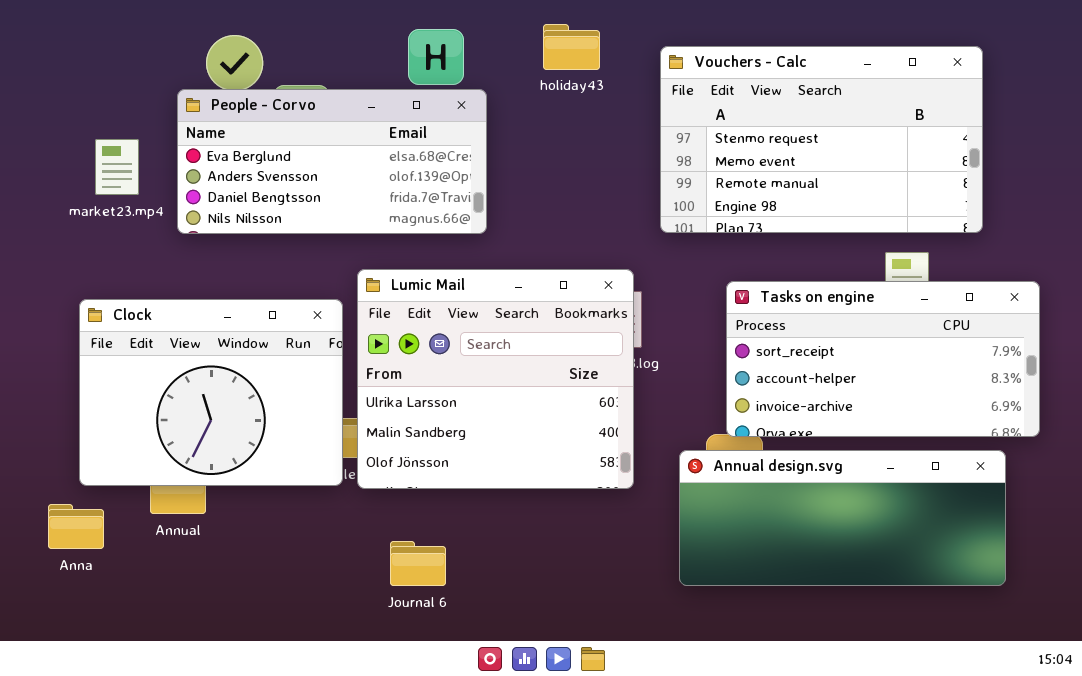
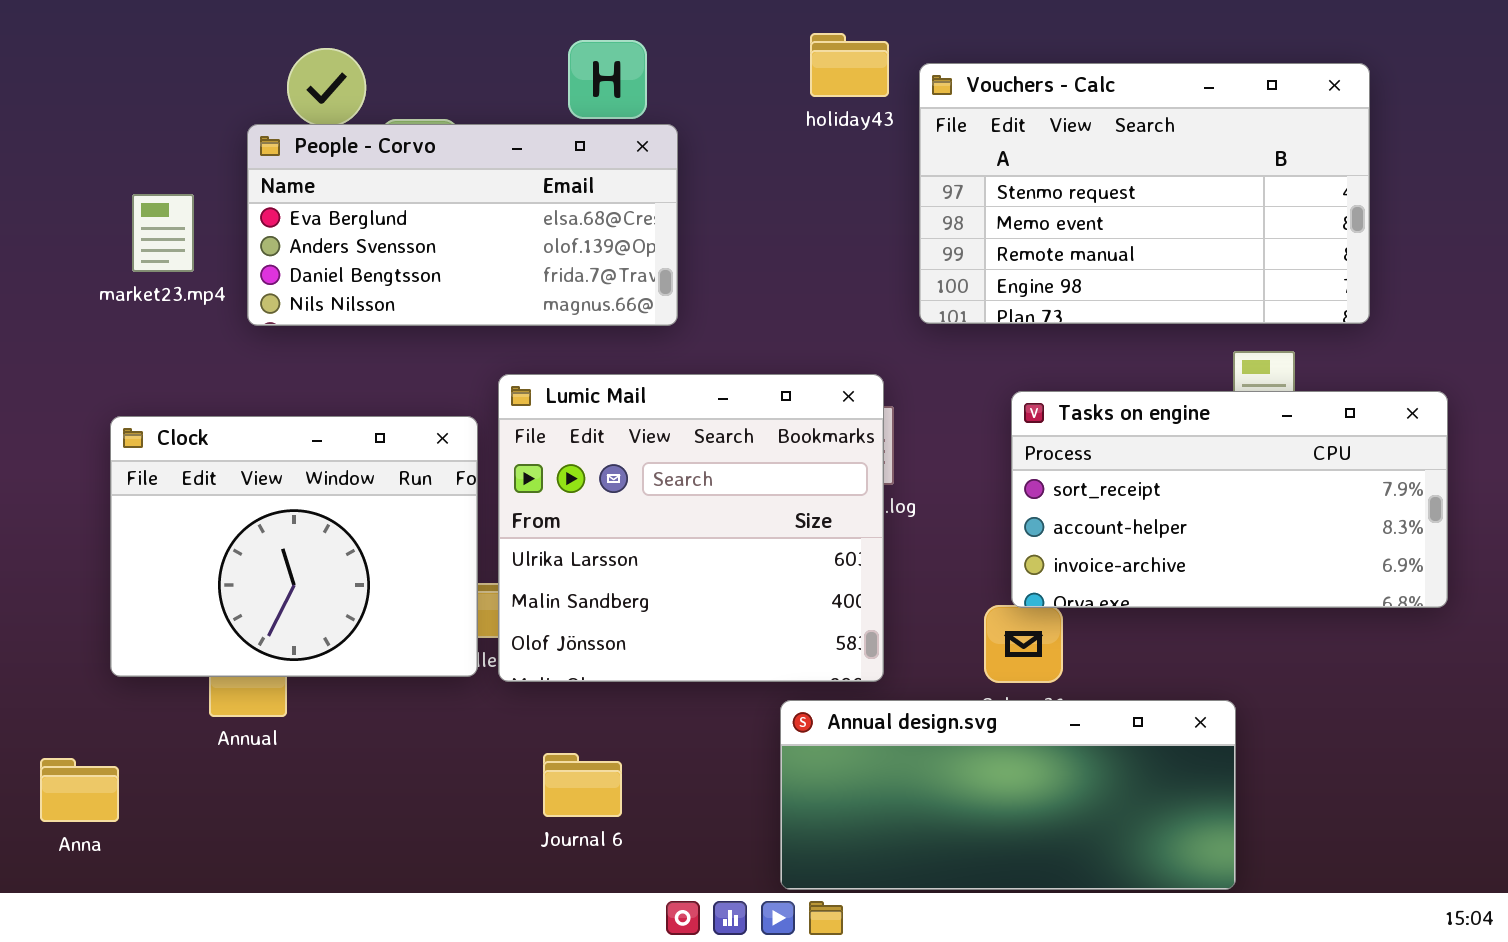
holiday43: [543,24,600,70] -> [810,33,889,97], moved
Annual design.svg: [679,450,1006,586] -> [780,700,1236,890], moved
Anna: [48,504,104,549] -> [40,758,119,822], moved

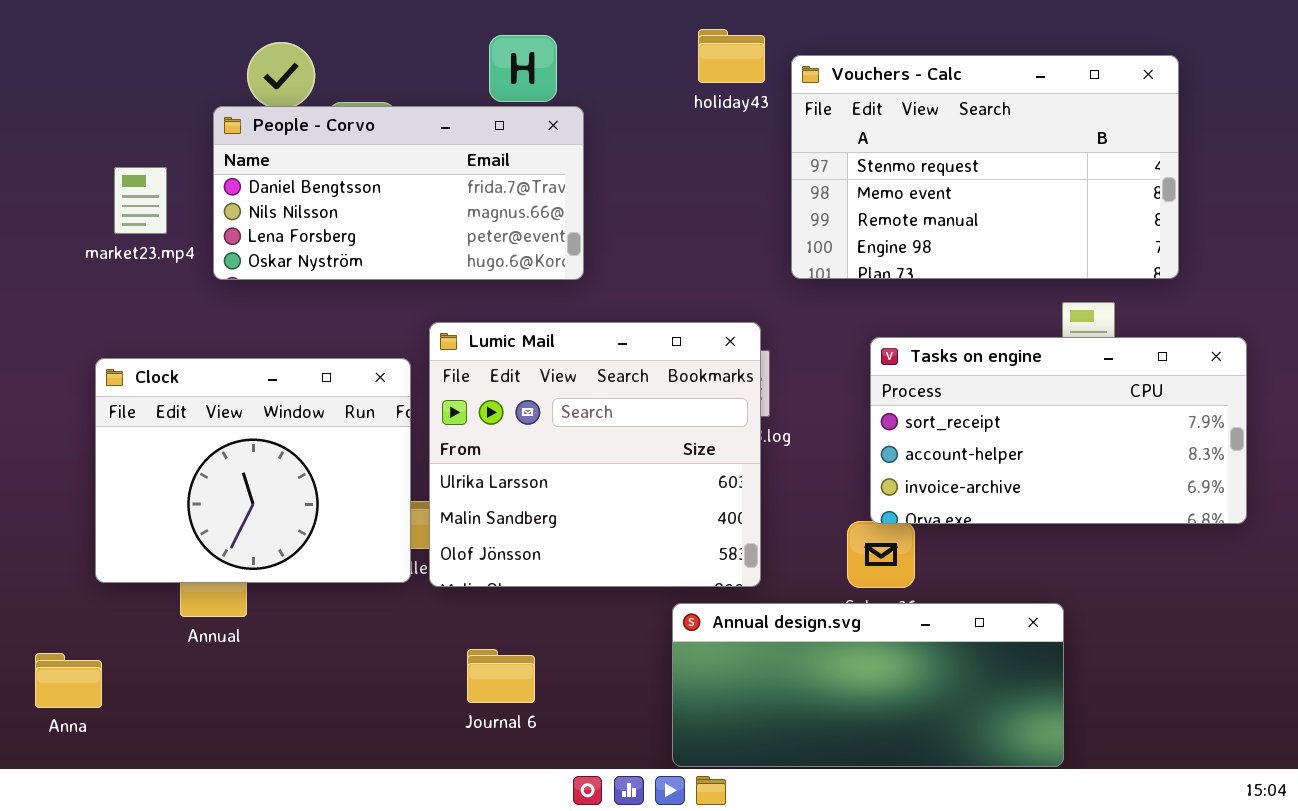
People - Corvo: [247,124,678,326] -> [213,106,584,280], scrolled down 2 rows

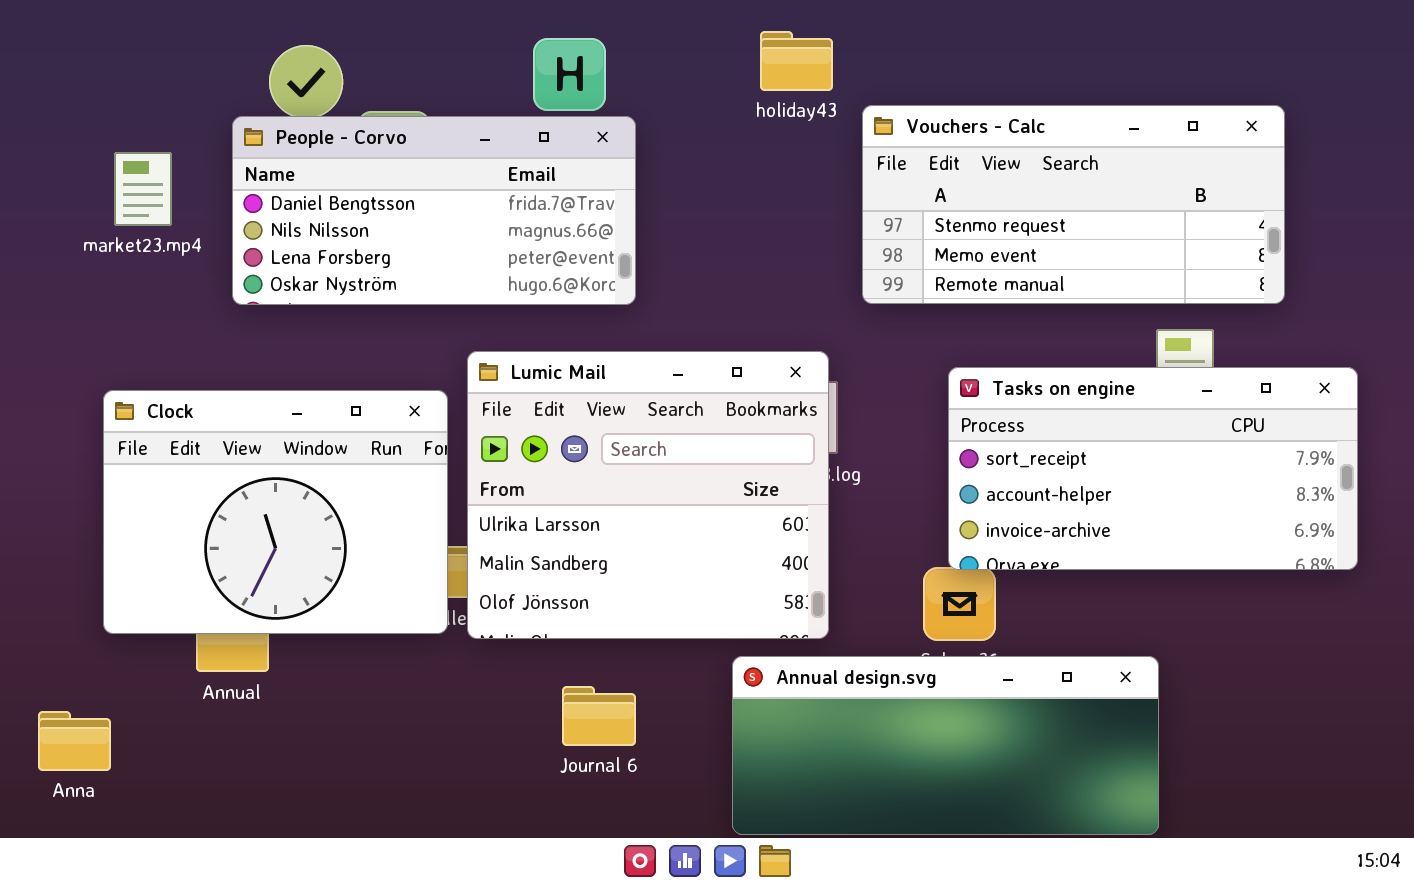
Vouchers - Calc: [791,55,1179,279] -> [862,105,1285,304], resized
market23.mp4: [114,167,167,234] -> [114,152,172,226], moved
Journal 6: [467,649,535,703] -> [562,686,636,746], moved

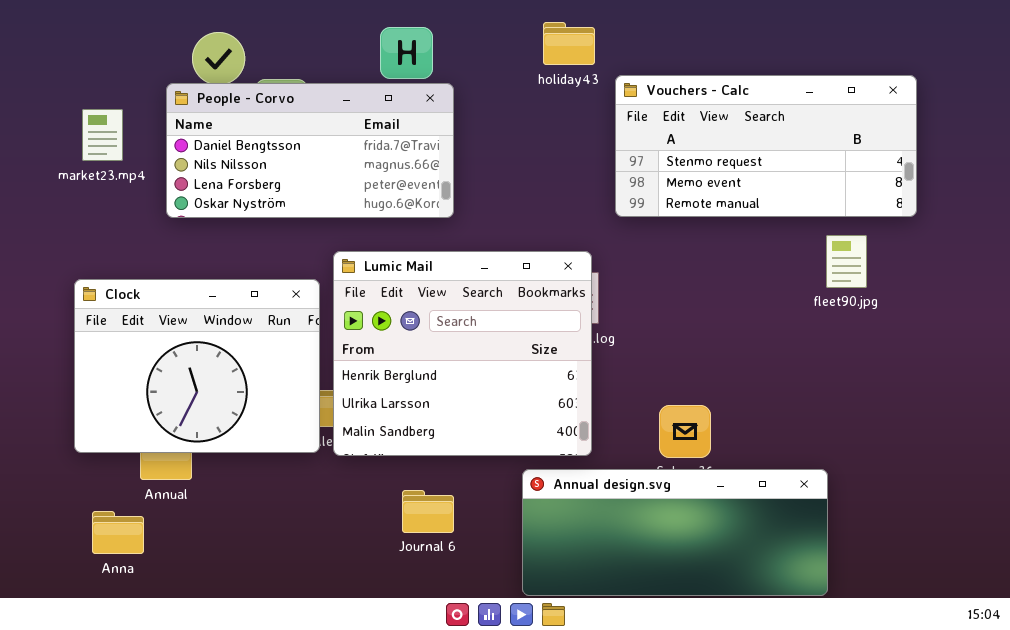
Lumic Mail: [467,351,829,639] -> [333,251,592,456], scrolled up 1 row
Tasks on engine: [948,367,1358,570] -> none, closed
Anna: [38,711,111,771] -> [92,511,144,554], moved

